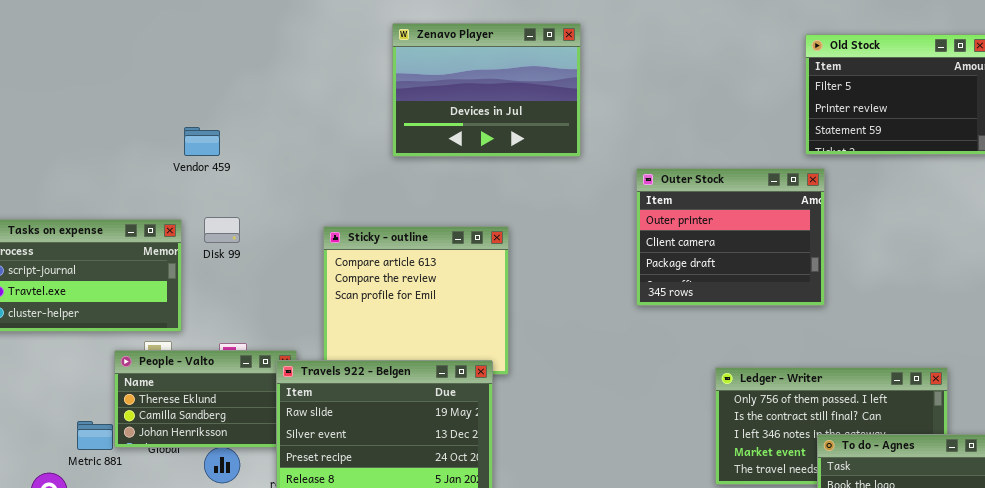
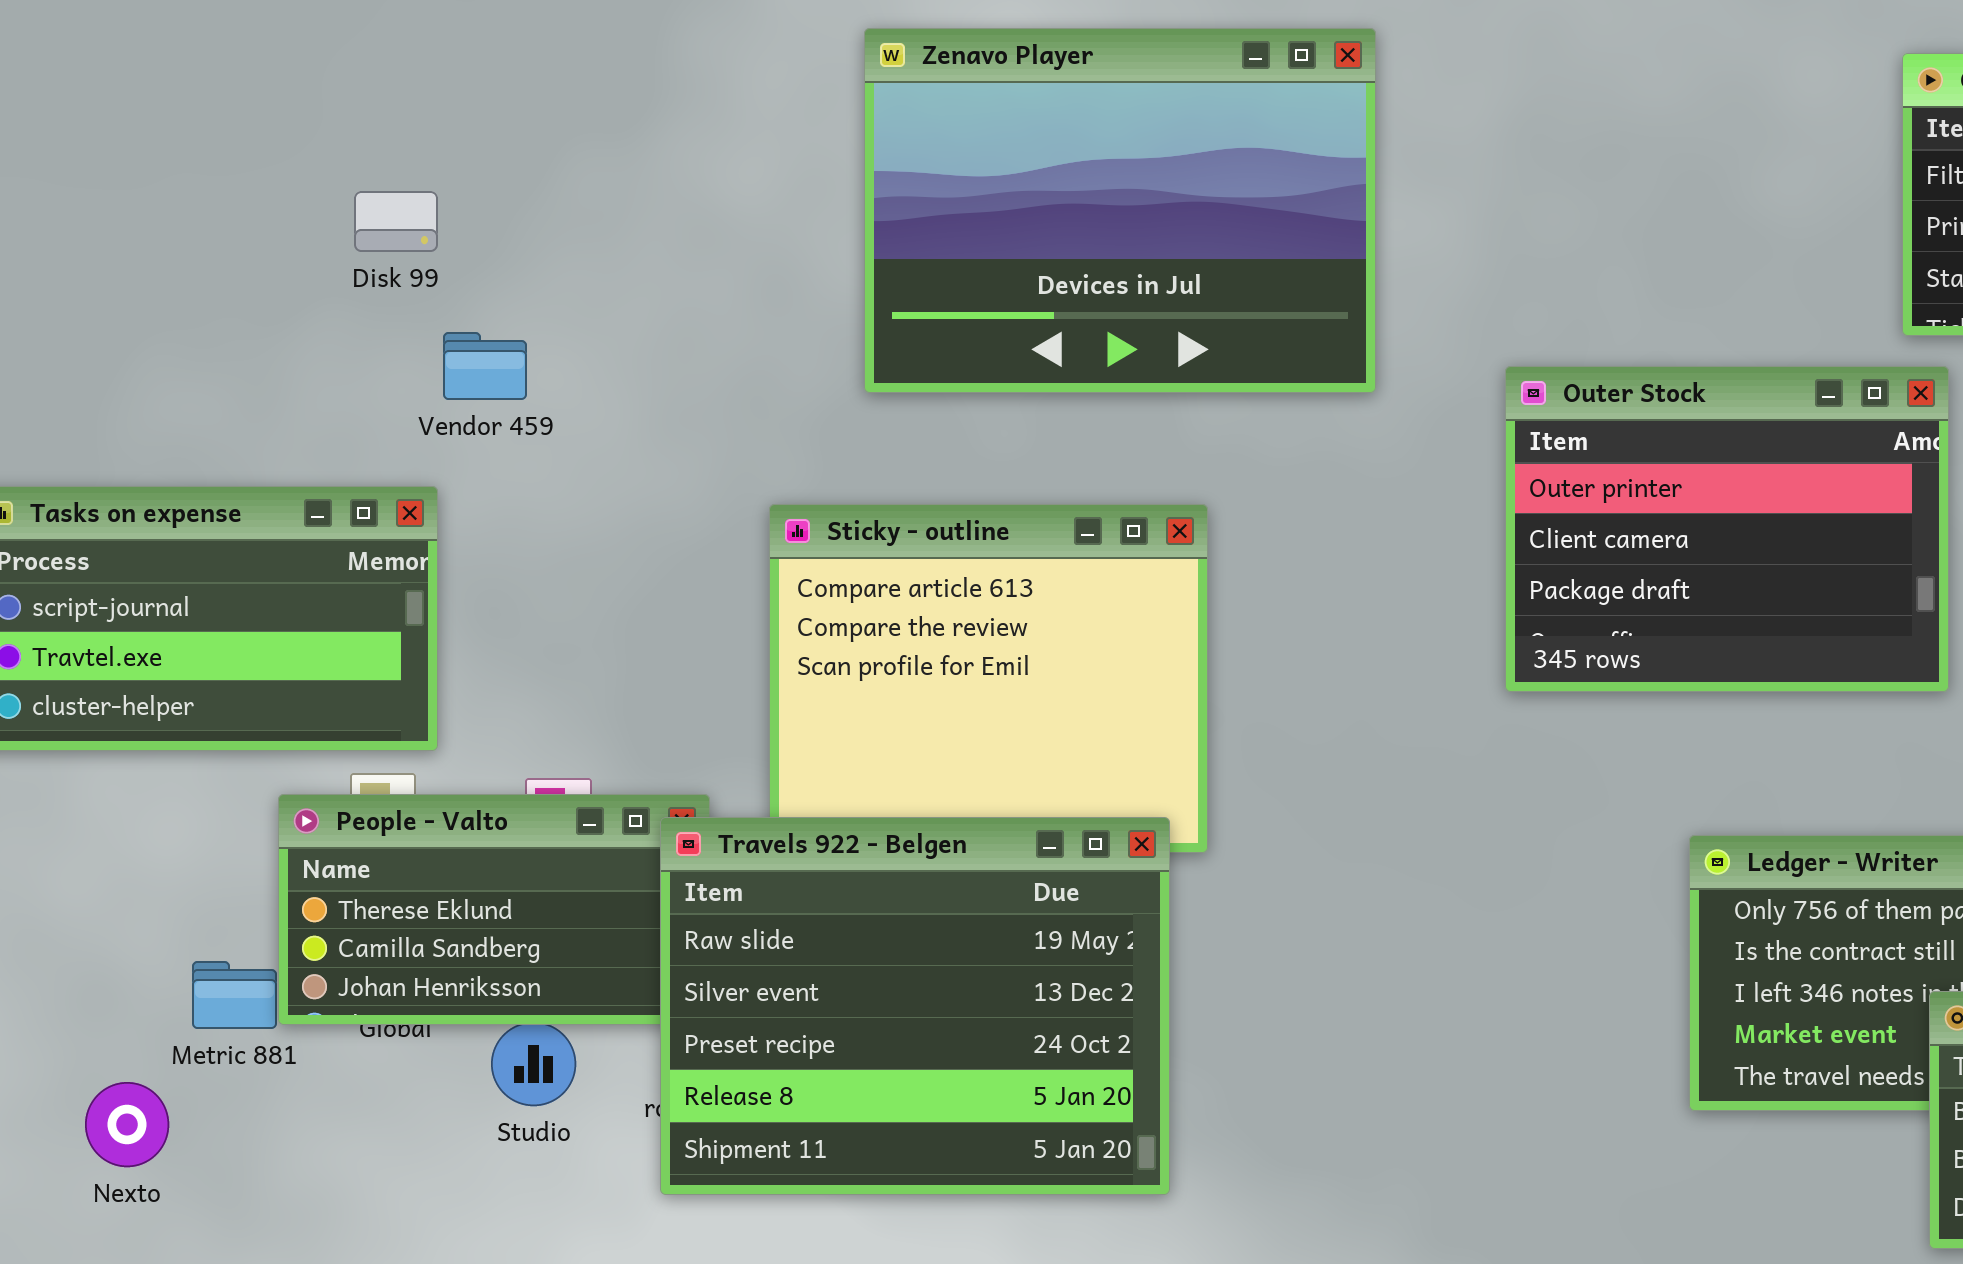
Zenavo Player: [392,23,581,157] -> [864,28,1376,393], resized
Vendor 459: [184,127,220,156] -> [443,332,527,400], moved
Disk 99: [204,217,240,243] -> [354,191,438,252], moved

